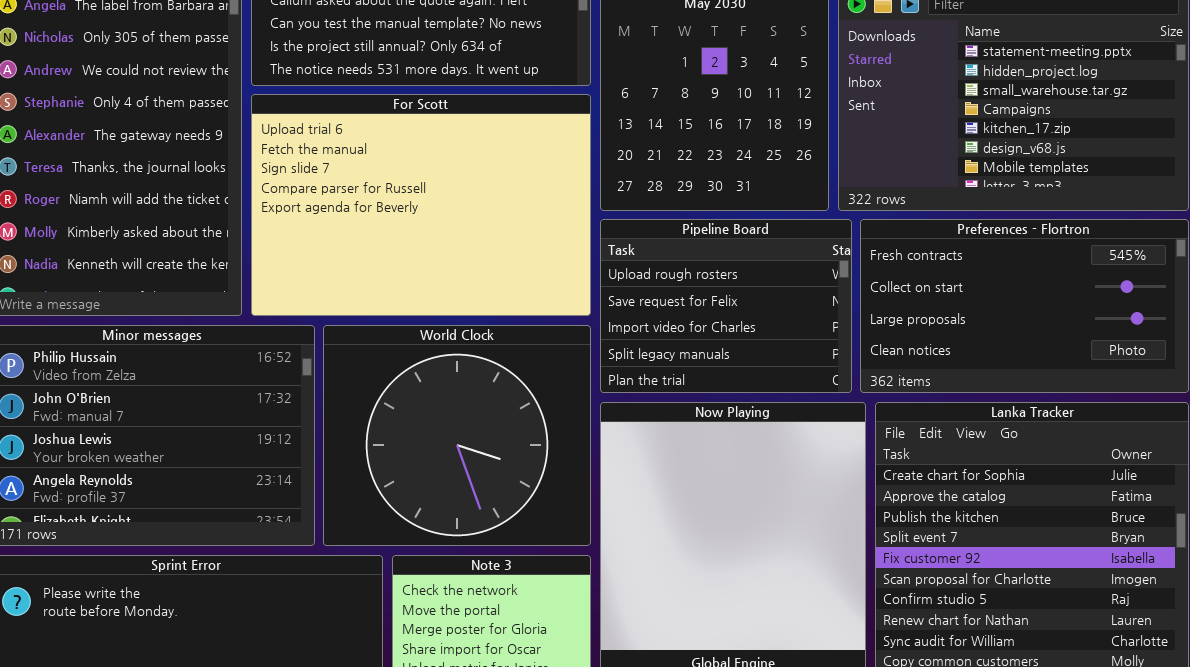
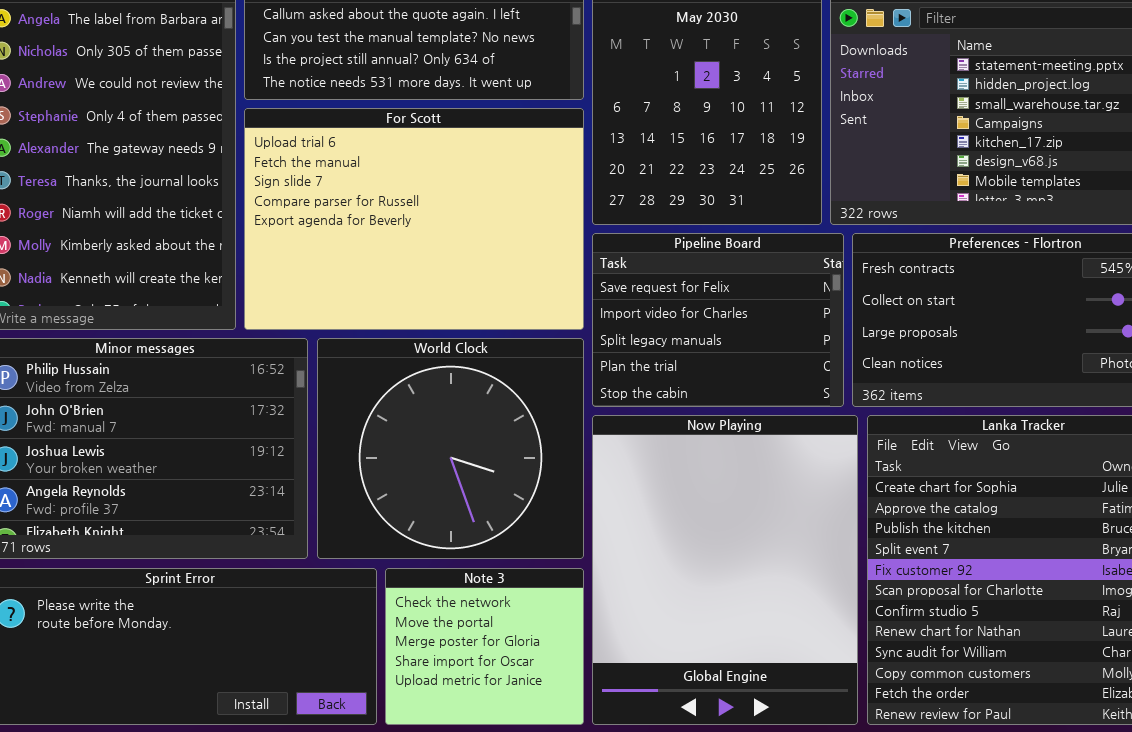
Pipeline Board: [600,219,852,393] -> [592,233,844,407], scrolled down 1 row

